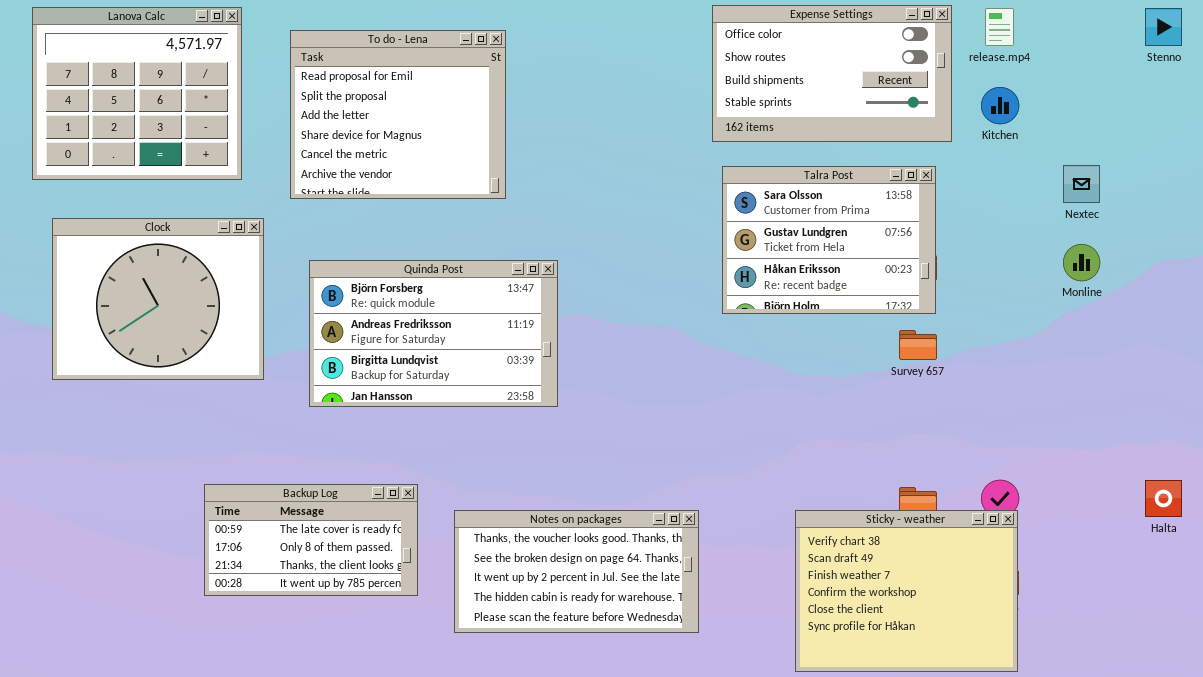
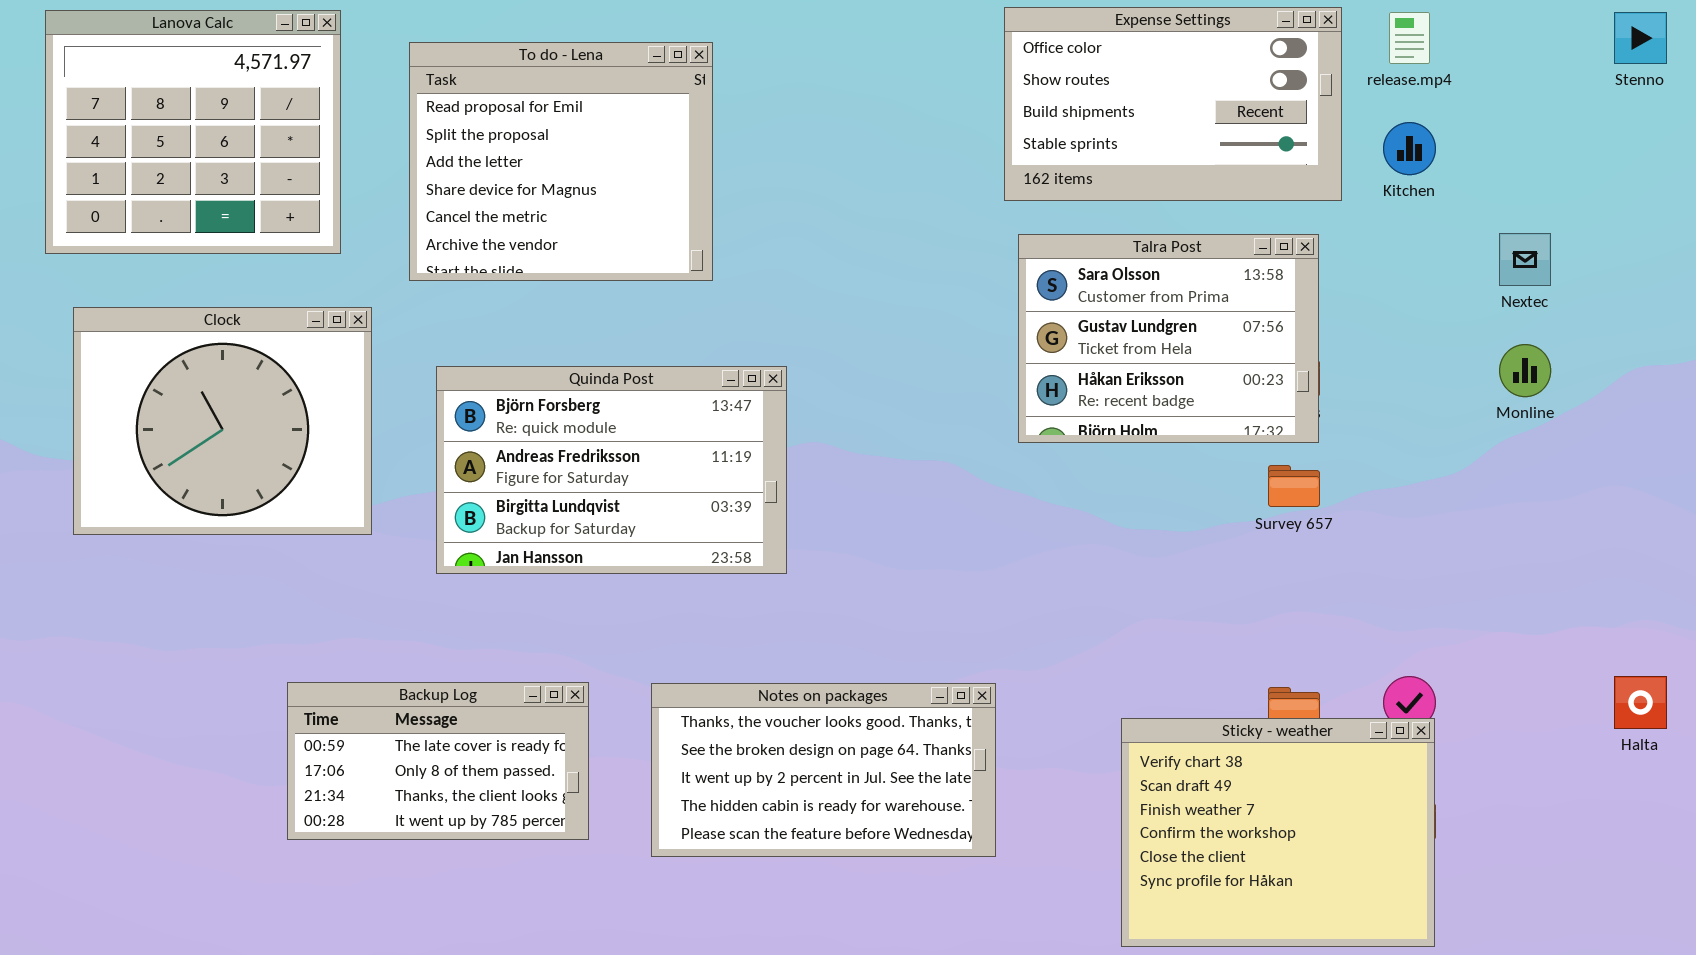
Notes on packages: [454,510,699,633] -> [651,683,996,857], moved

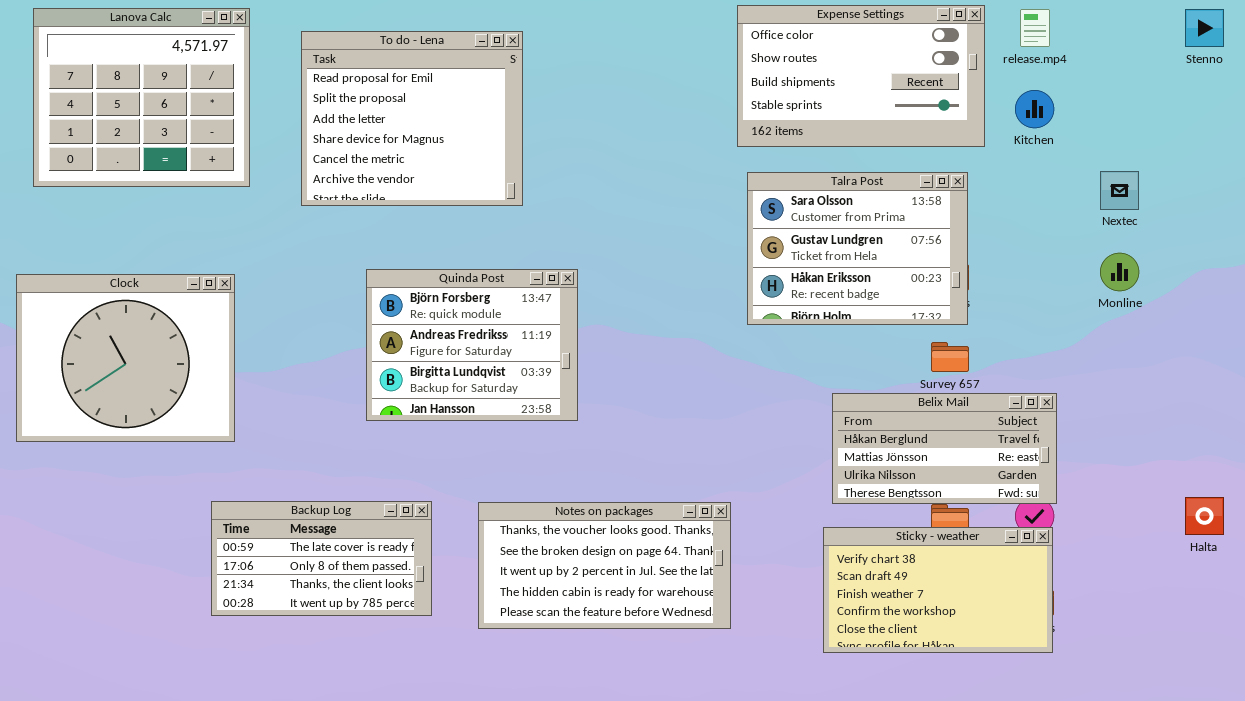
Clock: [73,307,372,535] -> [16,274,235,442], moved
Quinda Post: [436,366,787,574] -> [366,269,578,421], resized
Belix Mail: none -> [832,393,1057,504], opened
Sticky - weather: [1121,718,1435,947] -> [823,527,1053,653], resized

